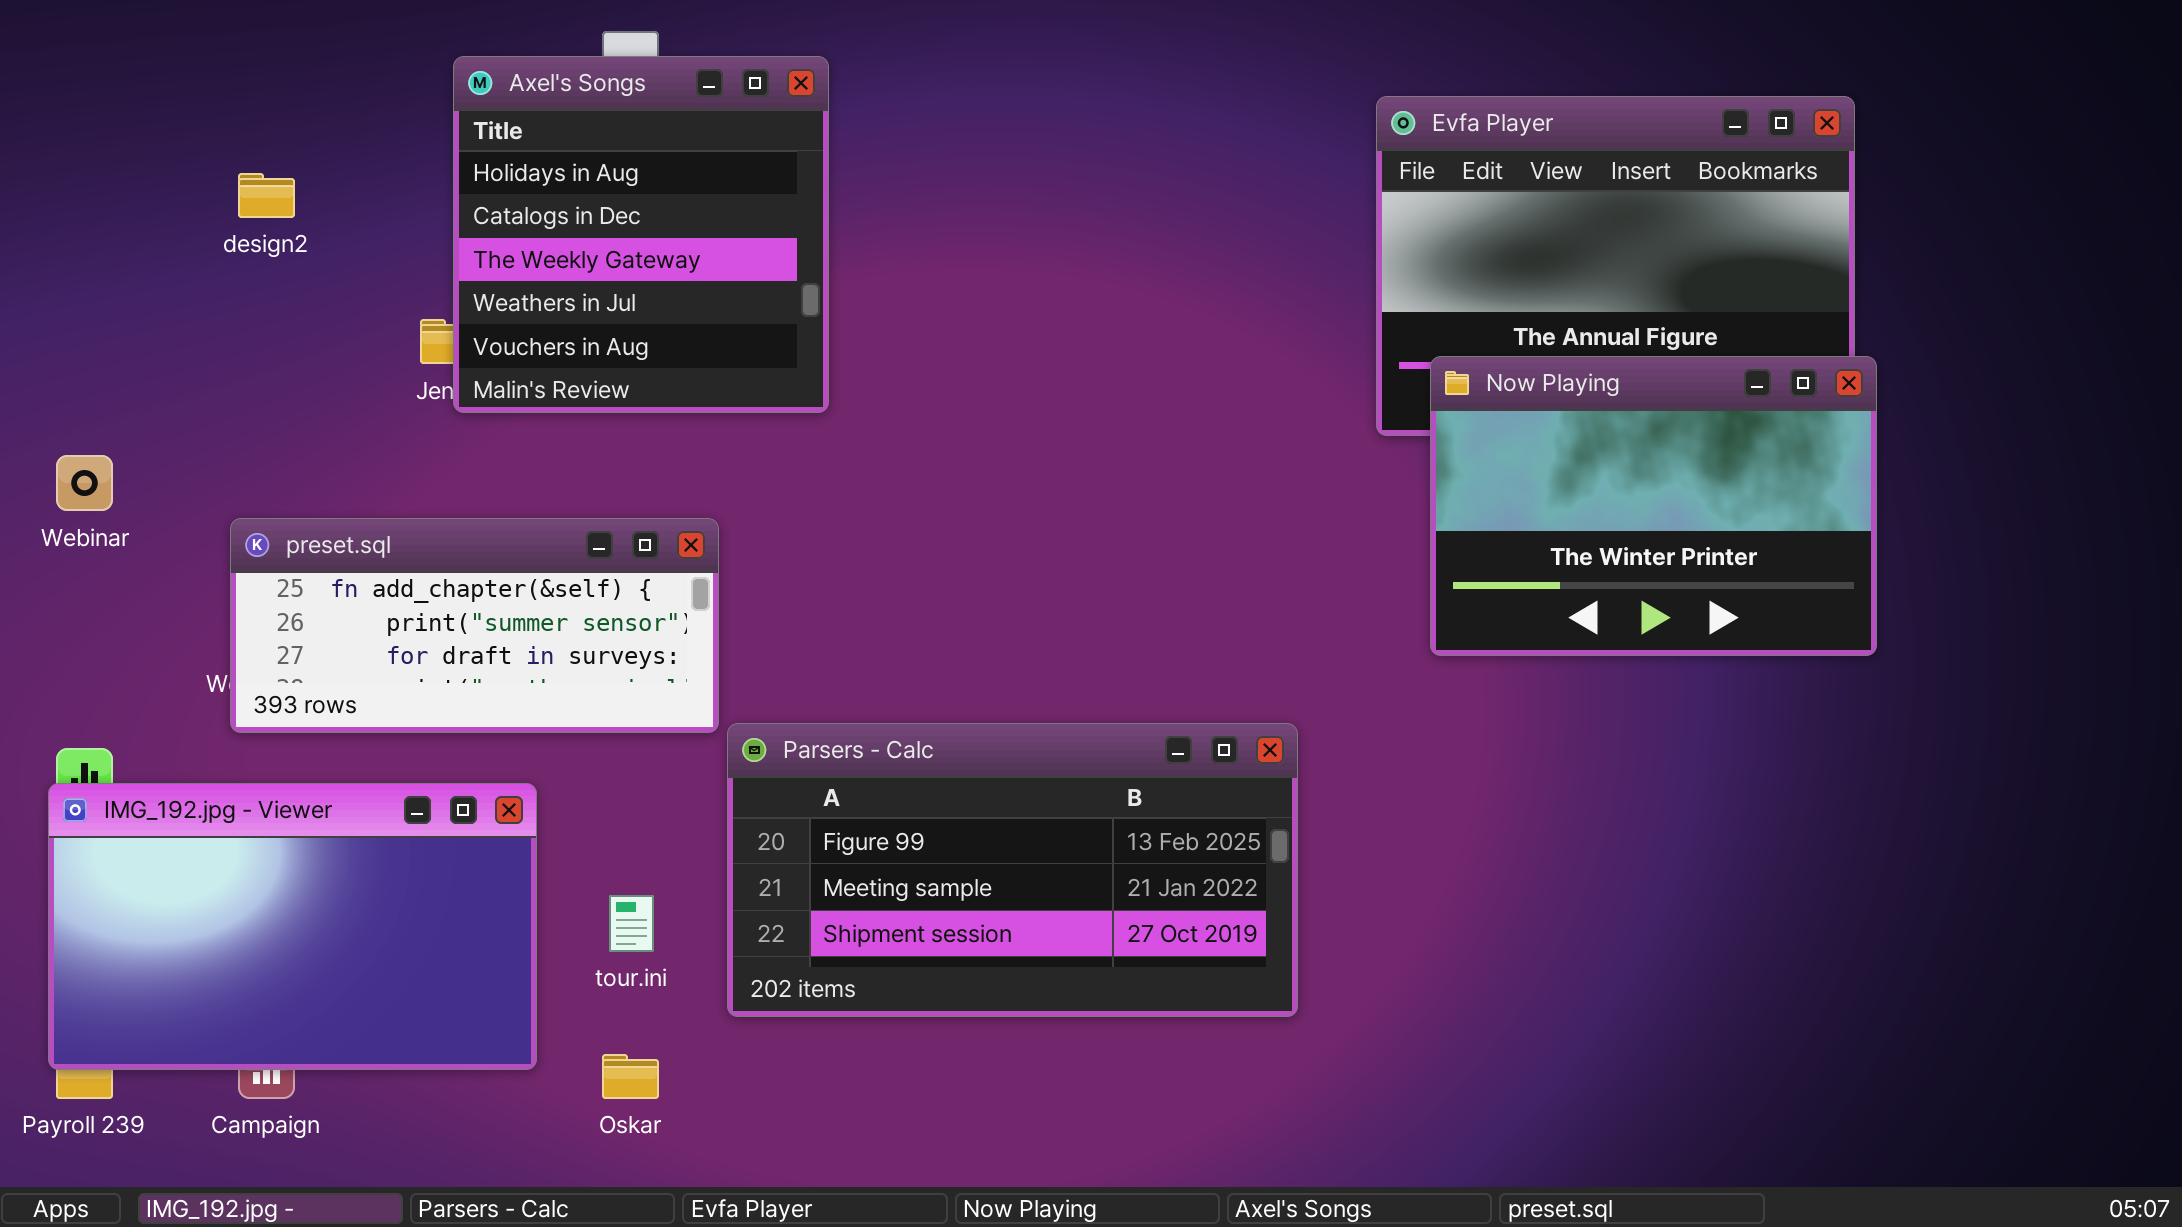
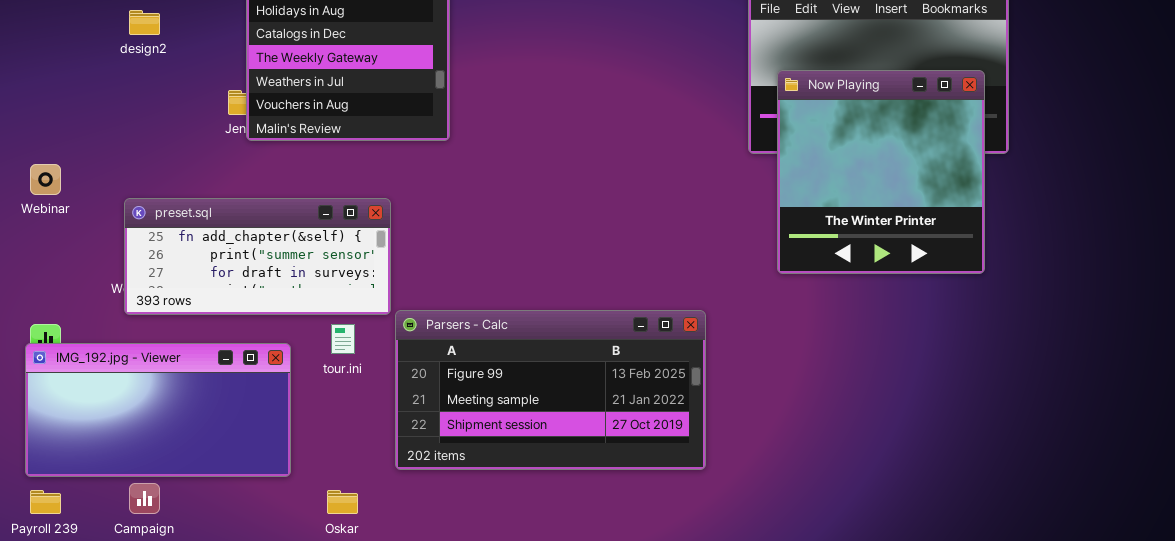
Now Playing: [1430,356,1877,656] -> [777,70,985,274], resized
IMG_192.jpg - Viewer: [48,783,537,1070] -> [25,343,291,477], resized
tour.ini: [609,895,654,952] -> [331,324,355,354], moved

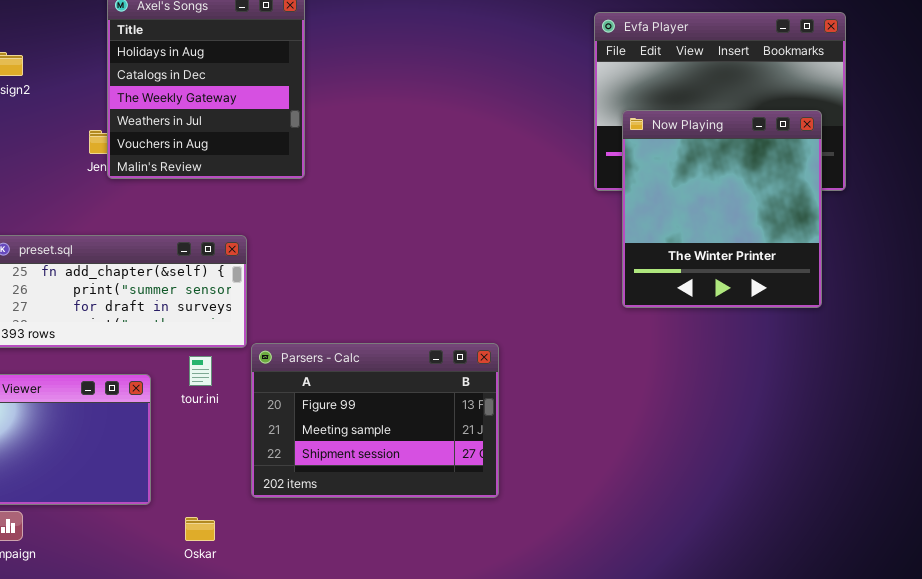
Parsers - Calc: [395,310,706,470] -> [251,343,499,498], resized

